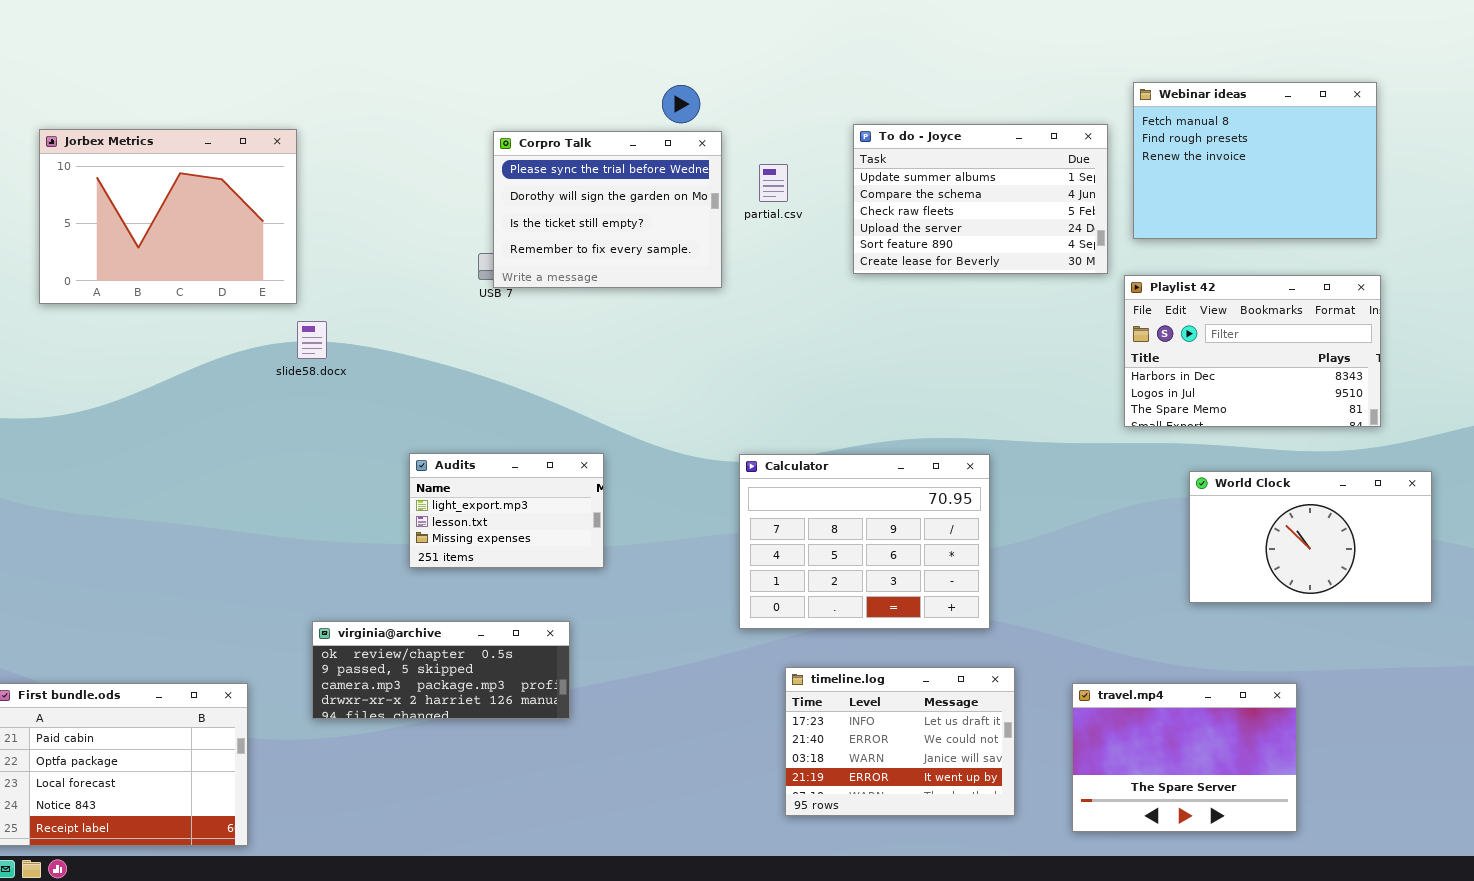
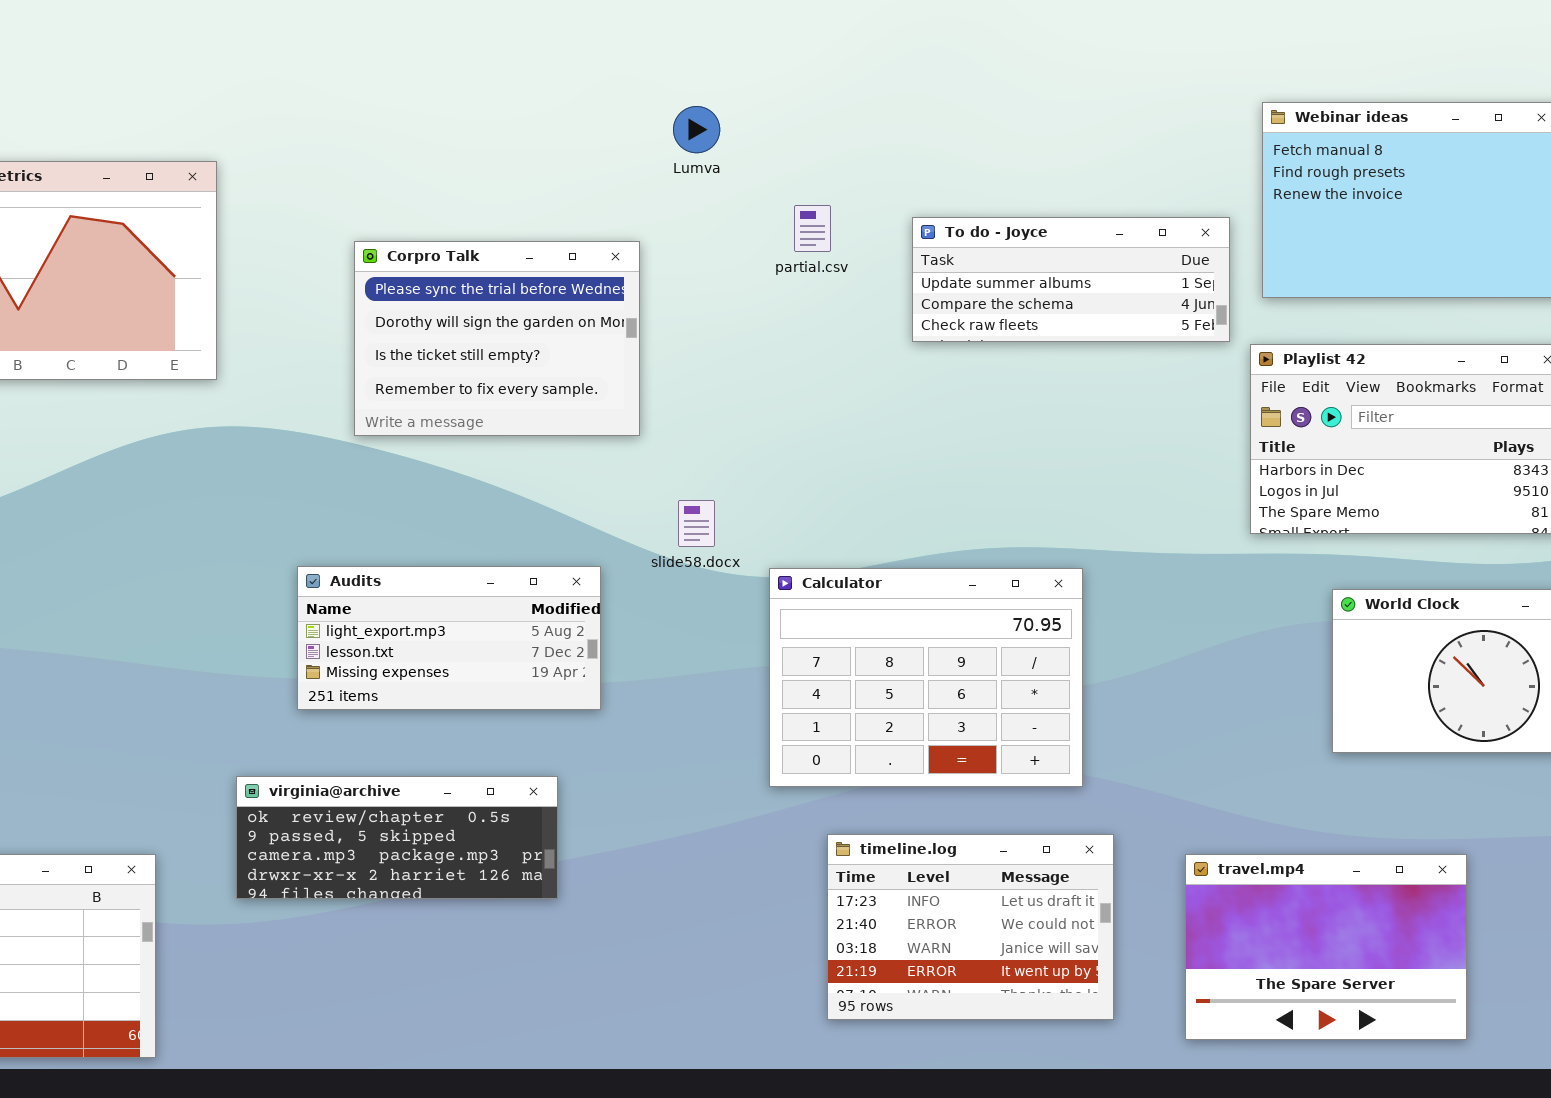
To do - Joyce: [853,124,1108,274] -> [912,217,1230,342], resized
Corpro Talk: [493,131,722,288] -> [354,241,640,436], moved
slide58.docx: [297,321,327,359] -> [678,500,715,547], moved
Audits: [409,453,604,568] -> [297,566,601,710], resized

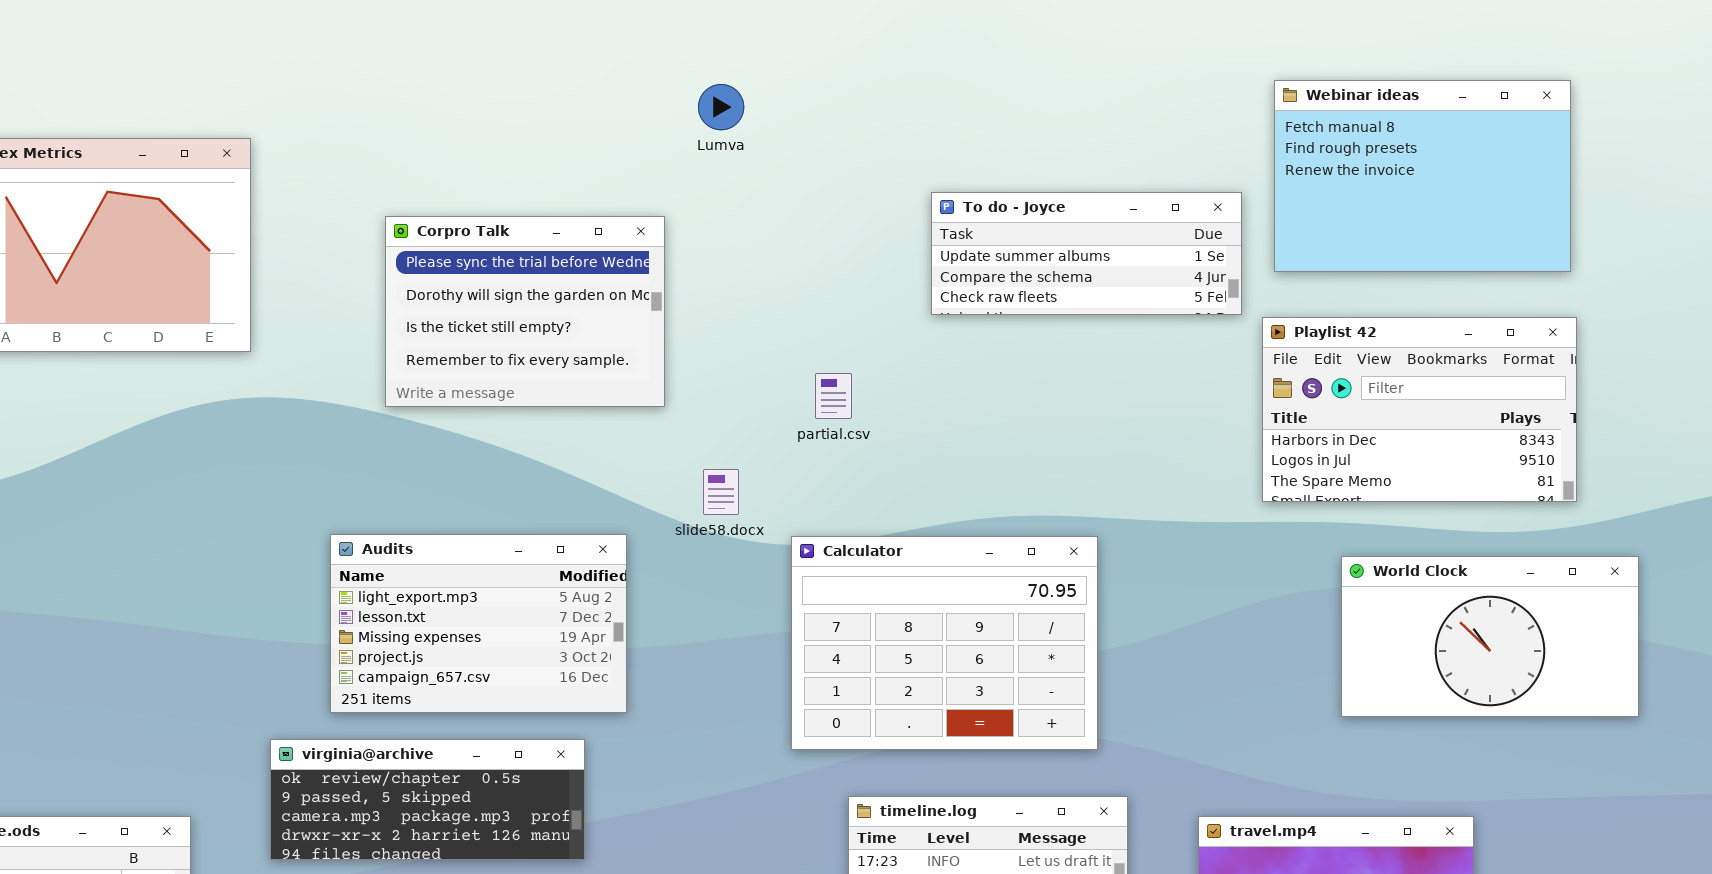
partial.csv: [794,205,831,252] -> [815,373,852,419], moved
Audits: [297,566,601,710] -> [330,534,627,713], resized

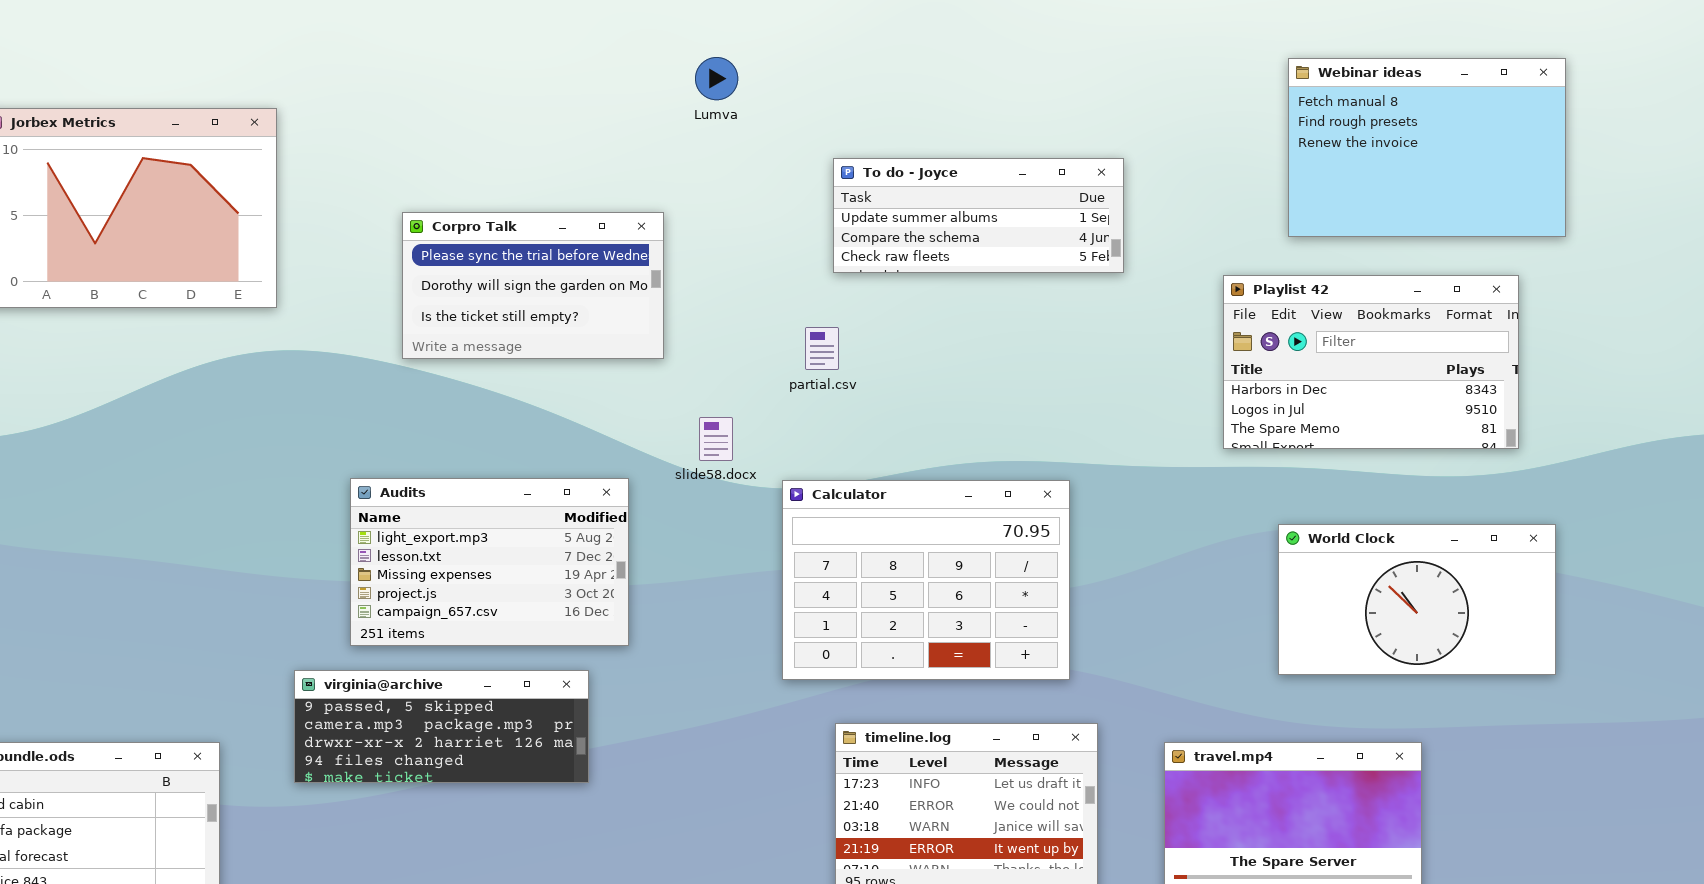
Webinar ideas: [1274,80,1571,272] -> [1288,58,1566,237], moved
To do - Joyce: [931,192,1242,315] -> [833,158,1124,273], moved
Corpro Talk: [385,216,665,407] -> [402,212,664,359], resized
World Clock: [1341,556,1639,717] -> [1278,524,1556,675], moved
virginia@archive: [270,739,585,860] -> [294,670,589,783], scrolled down 1 row

